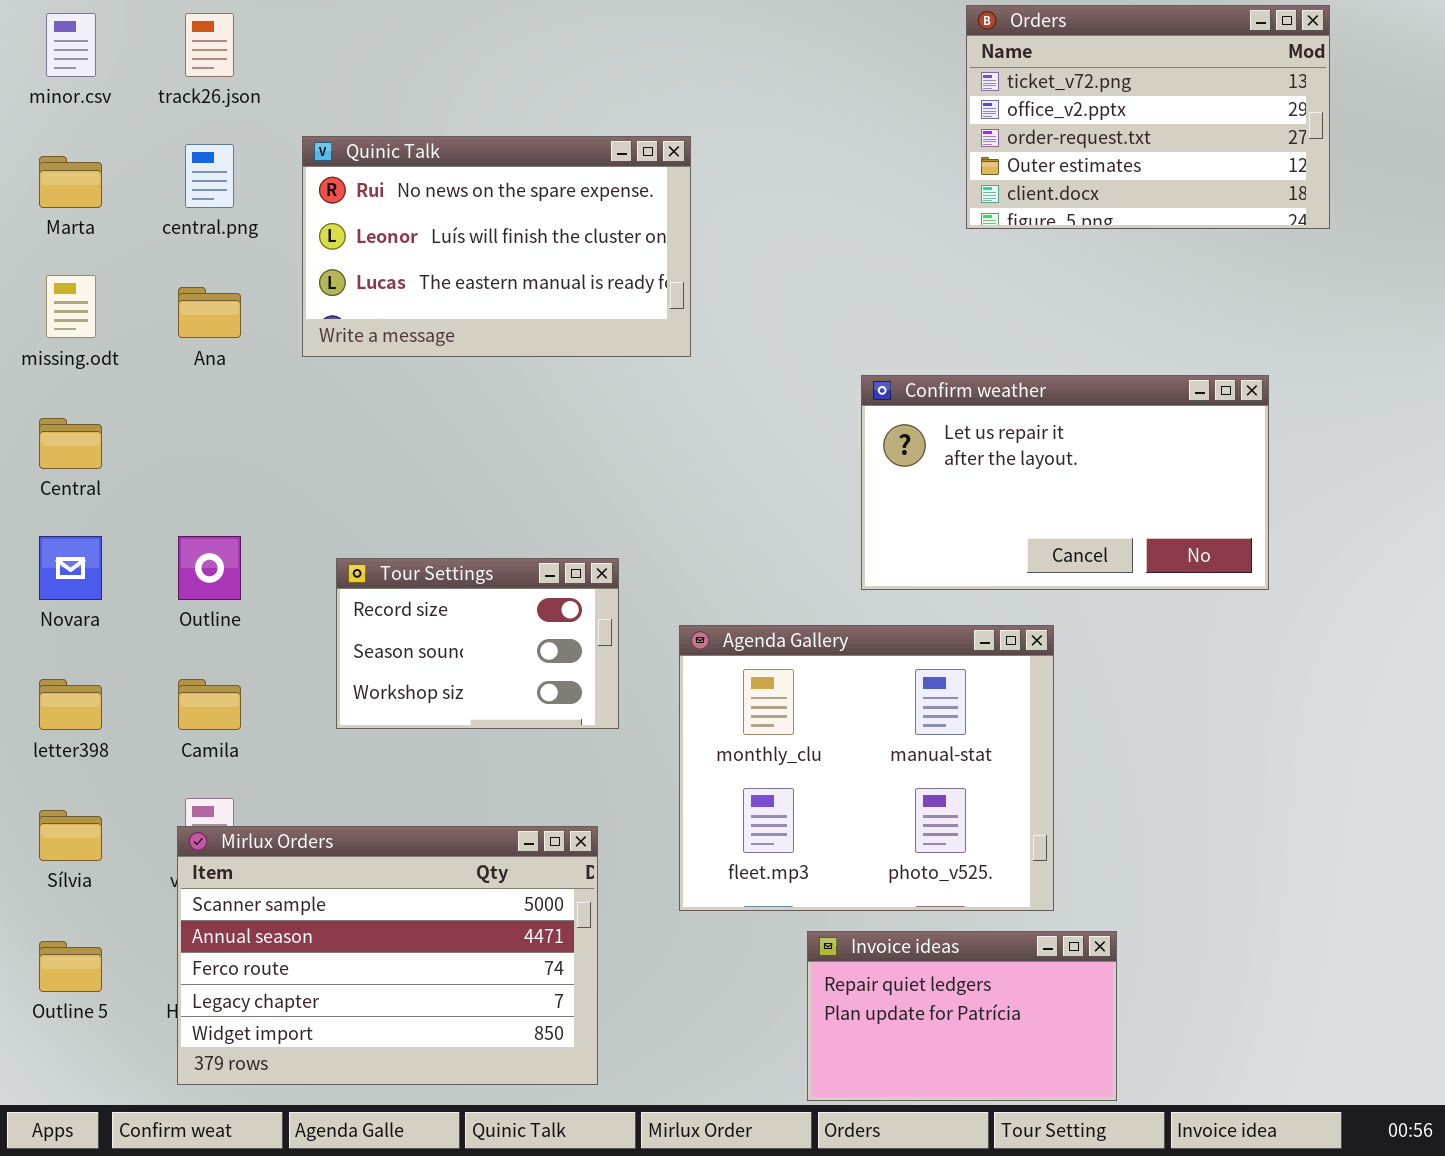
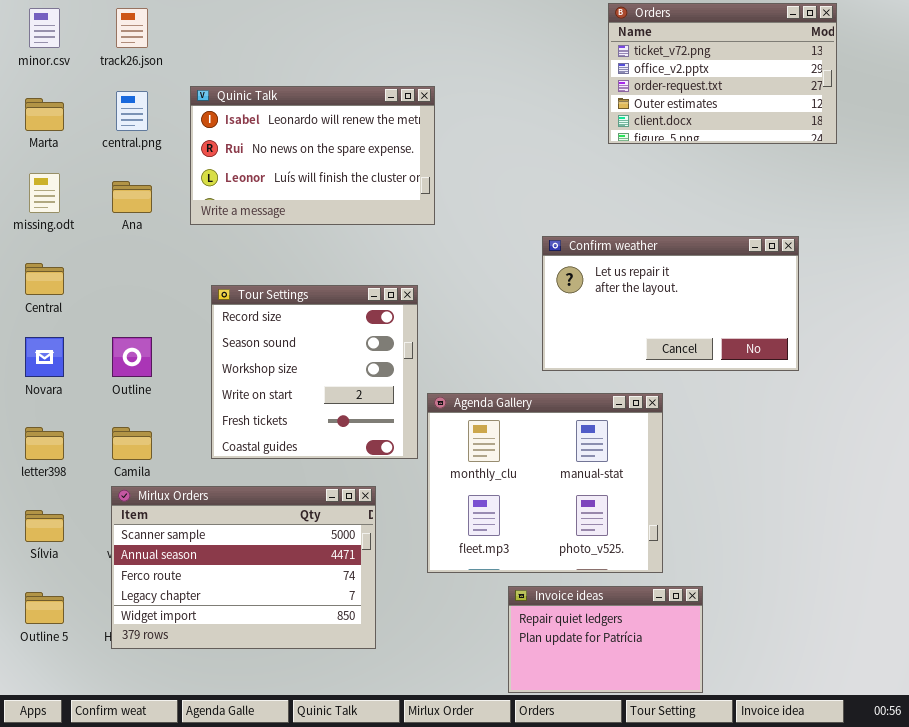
Quinic Talk: [302,136,691,357] -> [190,86,435,225], scrolled up 1 row
Tour Settings: [336,558,619,729] -> [211,285,418,459], resized
Mirlux Orders: [177,826,598,1085] -> [111,486,376,649], moved

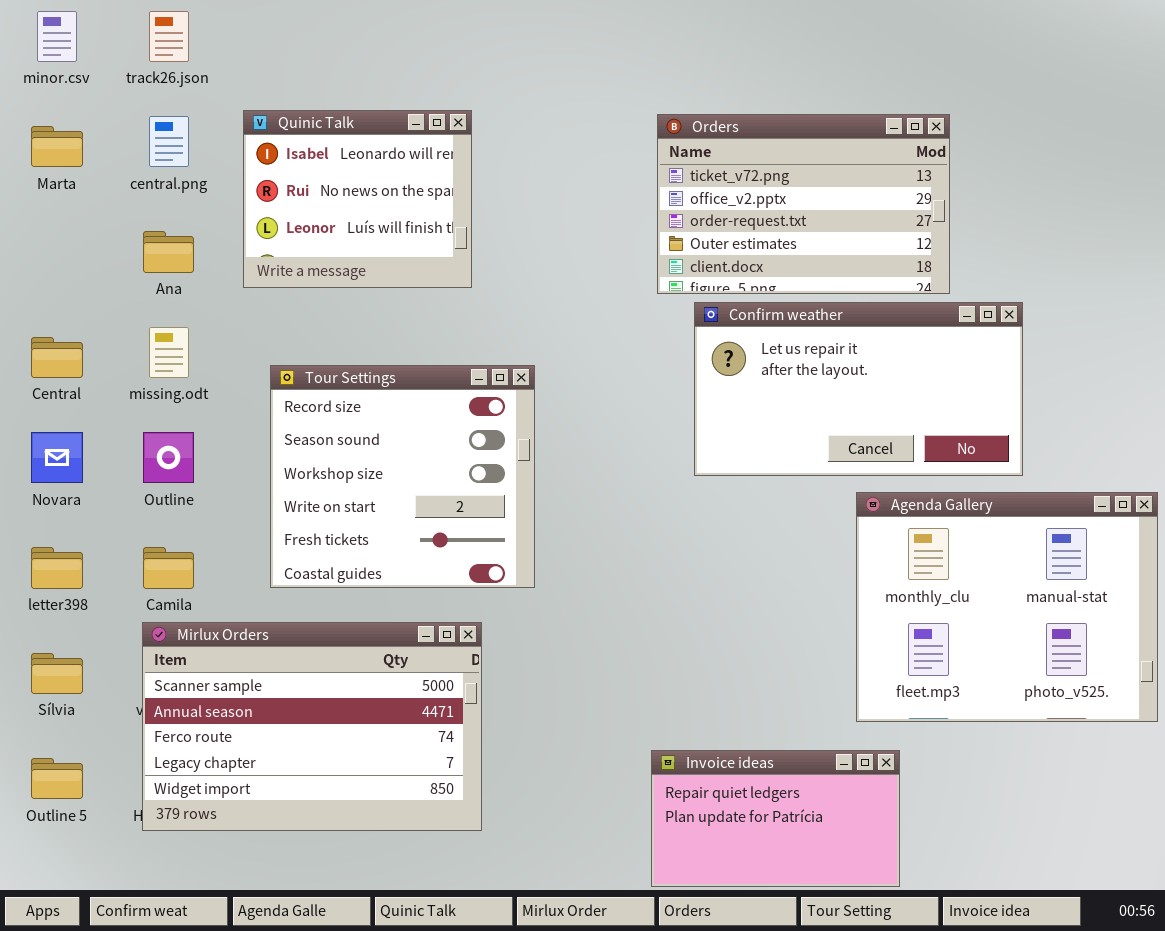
Orders: [608,3,837,144] -> [657,114,950,294], moved
Quinic Talk: [190,86,435,225] -> [243,110,472,288], resized
missing.odt: [29,173,60,213] -> [149,327,189,378], moved
Agenda Gallery: [427,393,663,573] -> [856,492,1158,722], moved

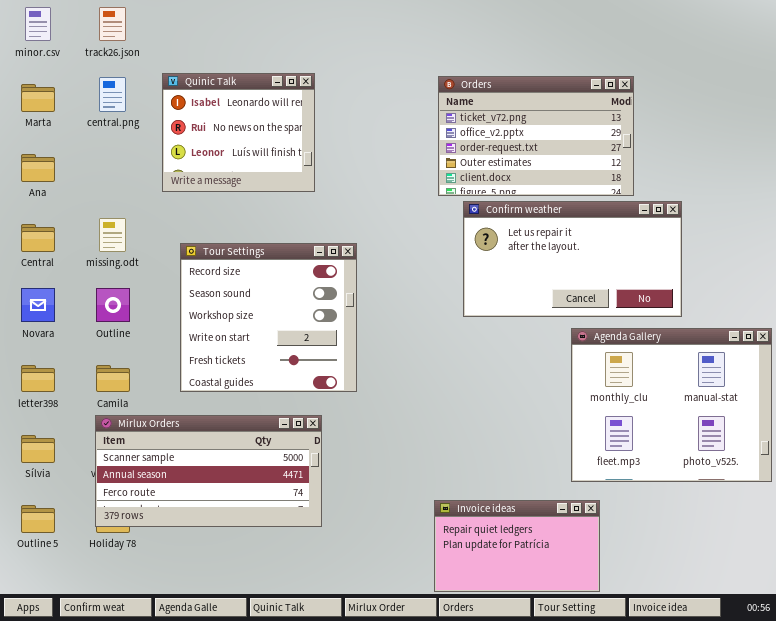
Ana: [143,231,194,273] -> [21,154,55,182], moved
Mirlux Orders: [142,622,482,831] -> [95,415,322,527], resized

